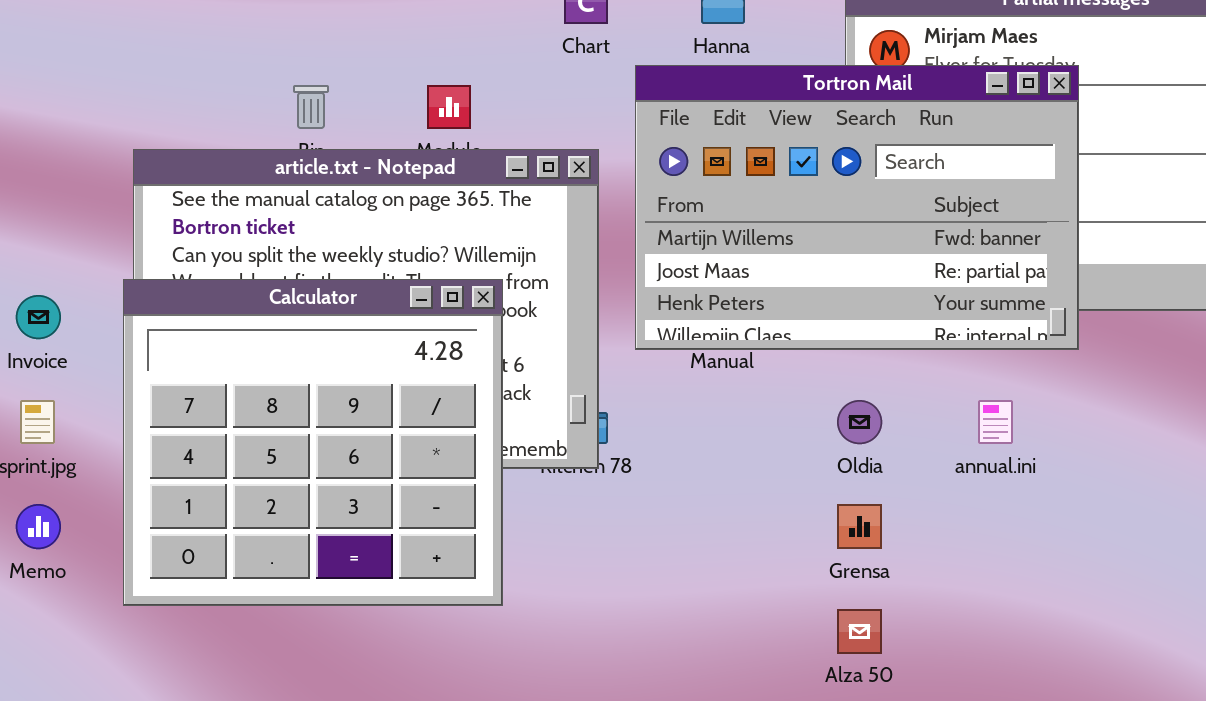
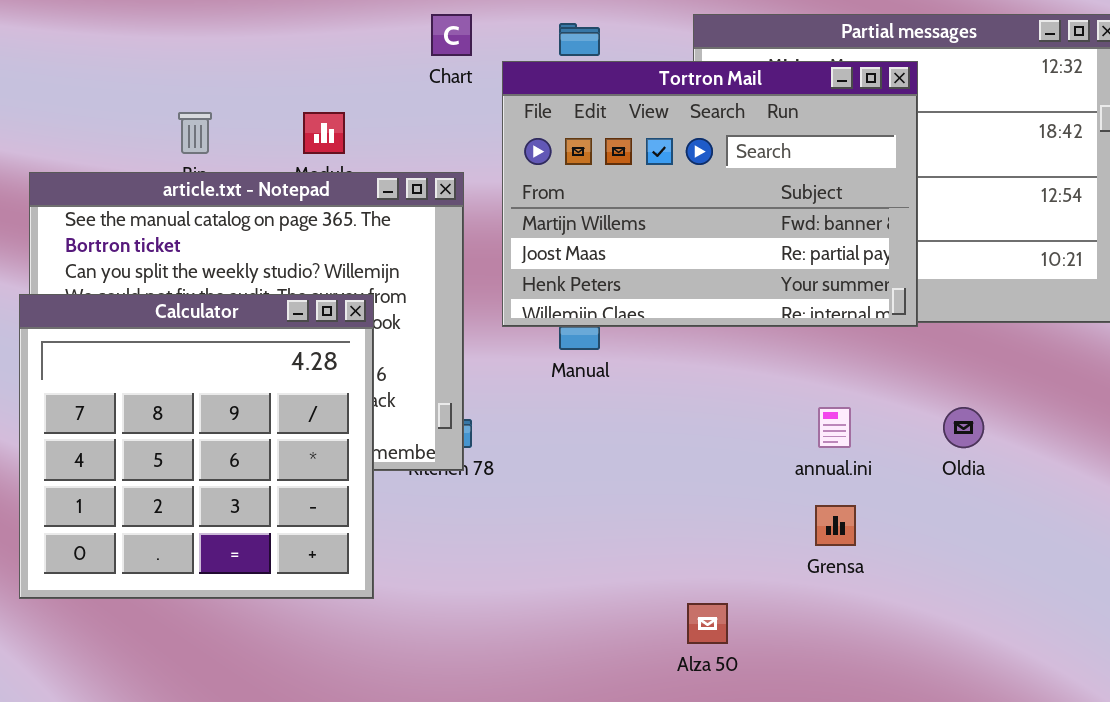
Tortron Mail: [635,65,1079,350] -> [502,61,918,327], moved
Oldia: [837,400,882,444] -> [943,407,984,448], moved
Grensa: [837,504,882,549] -> [815,505,856,546], moved

